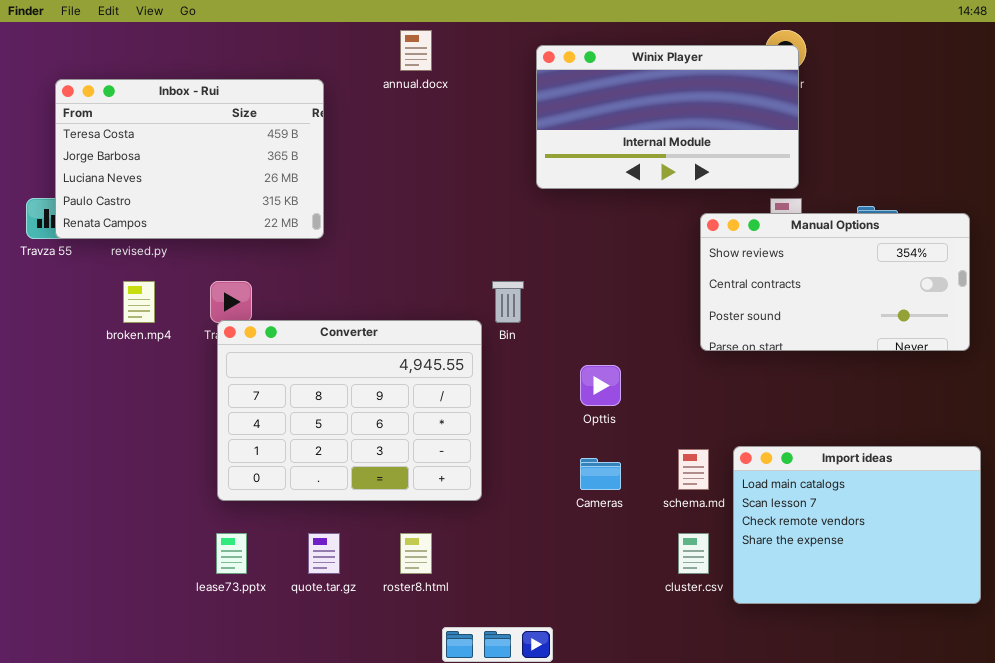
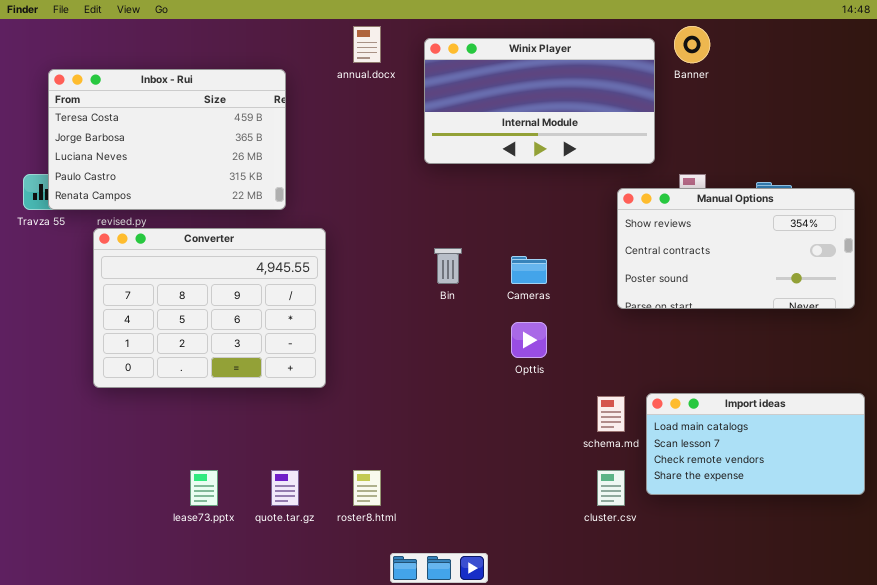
Winix Player: [536,45,799,189] -> [424,38,655,164], moved
Converter: [217,320,482,501] -> [93,228,326,388], moved
Import ideas: [733,446,981,604] -> [646,393,865,495], resized
Cameras: [580,458,621,490] -> [511,256,547,284], moved

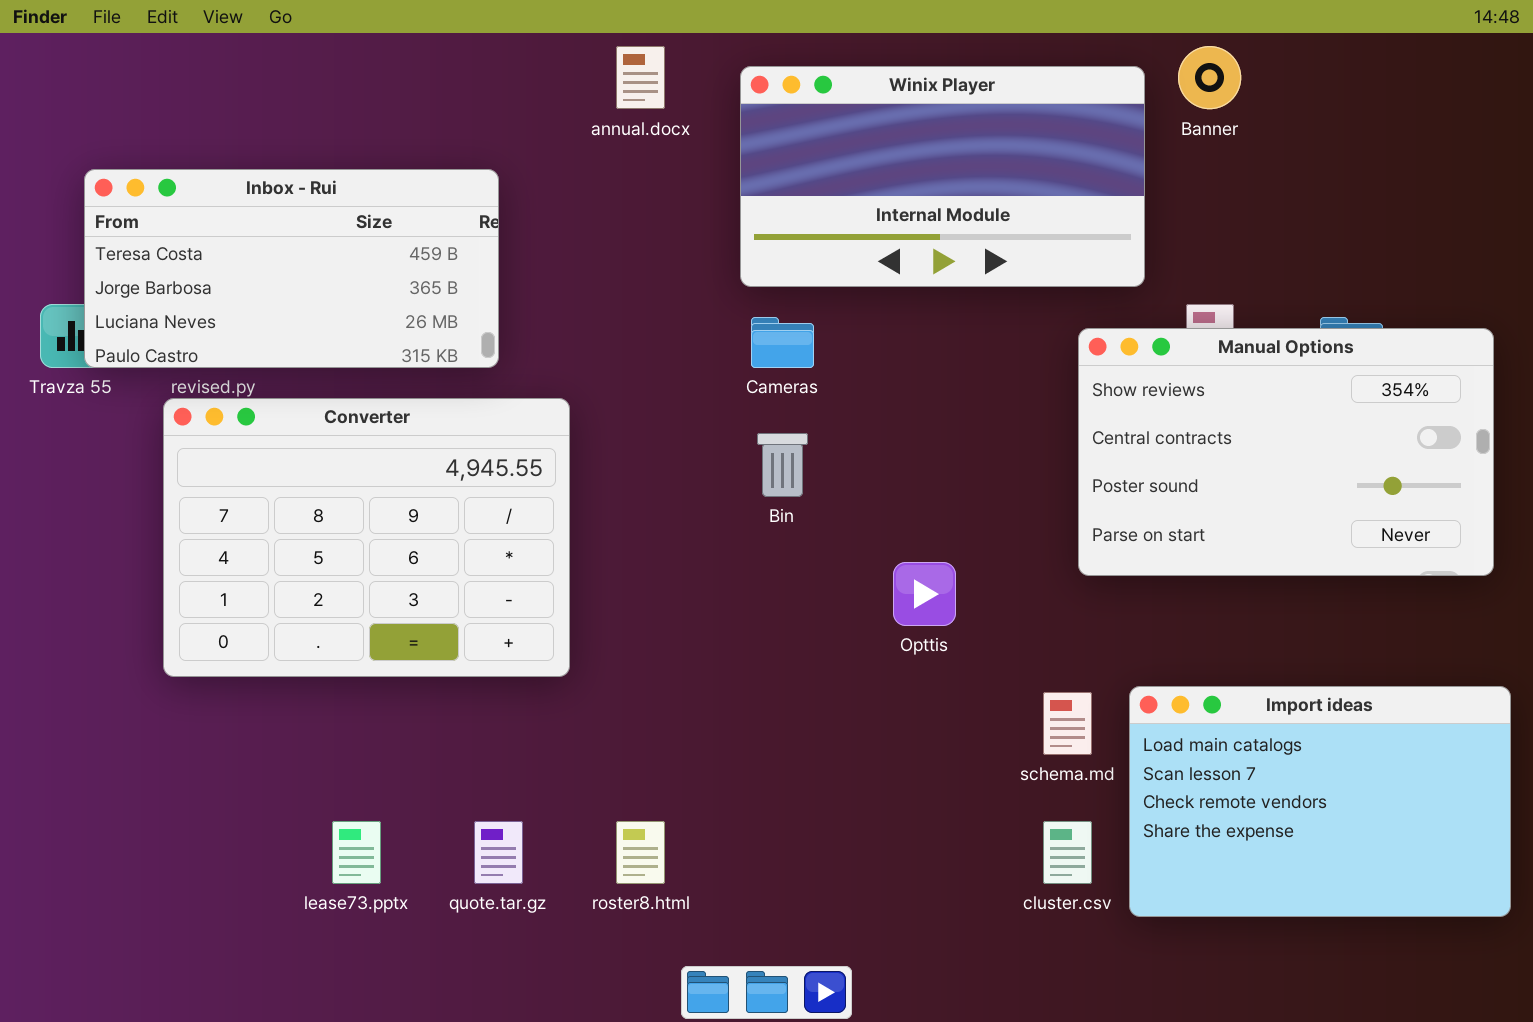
Inbox - Rui: [48,69,286,210] -> [84,169,499,368], resized
Manual Options: [617,188,855,309] -> [1078,328,1494,576], resized
Cameras: [511,256,547,284] -> [751,317,814,368], moved
Import ideas: [646,393,865,495] -> [1129,686,1511,917], resized

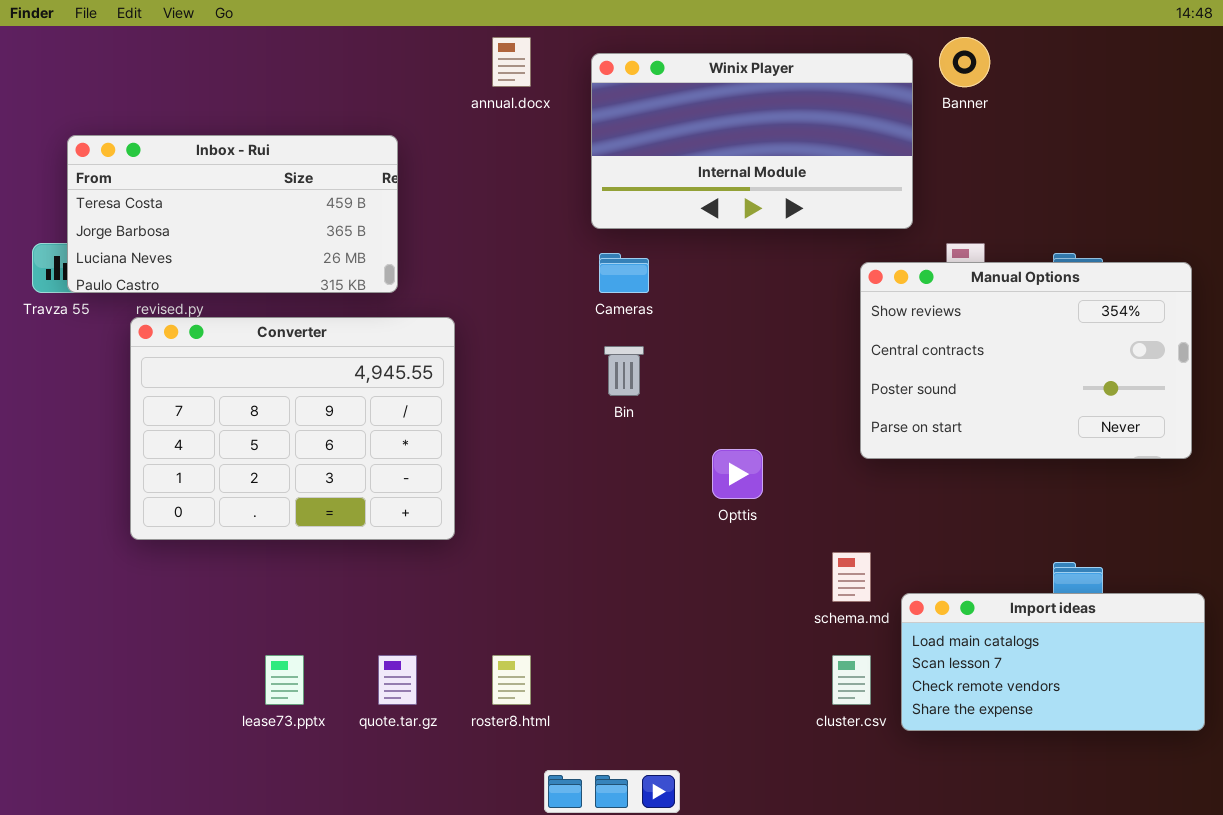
Import ideas: [1129,686,1511,917] -> [901,593,1205,731], resized

